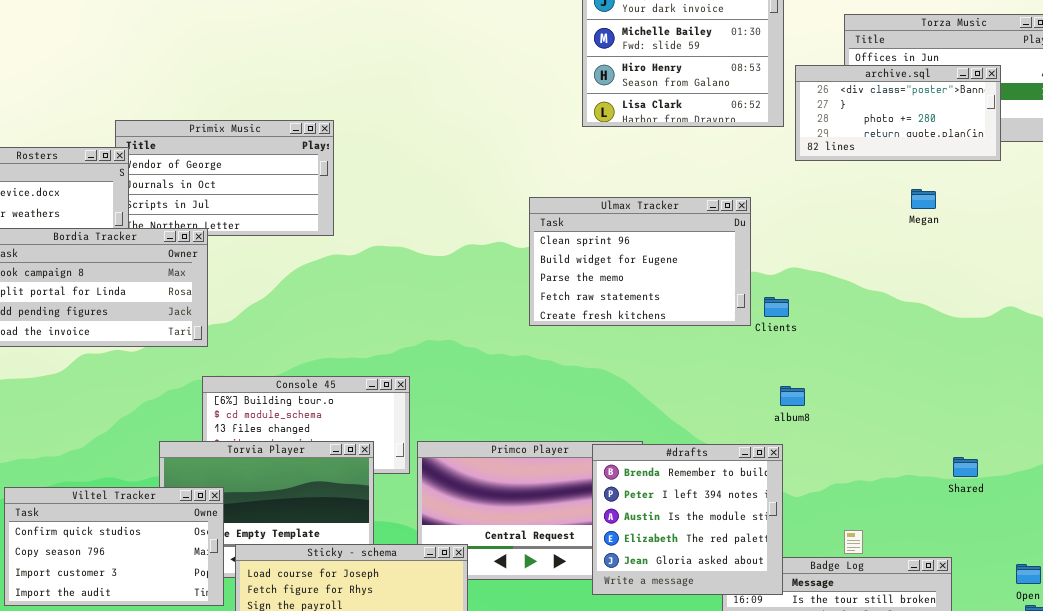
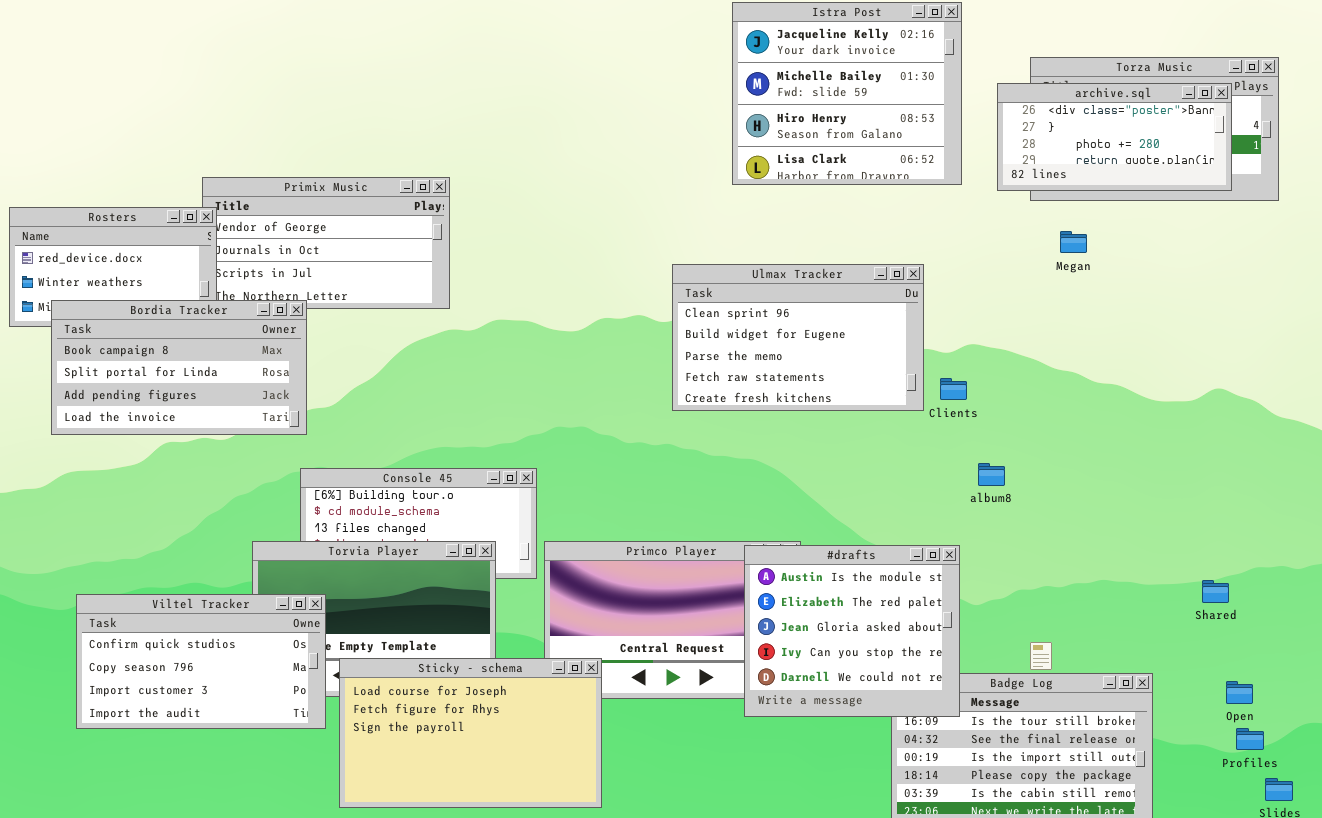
archive.sql: [795,65,1001,161] -> [997,83,1232,191], moved
Megan: [911,189,936,209] -> [1060,231,1087,253], moved
album8: [780,386,805,406] -> [978,463,1005,486], moved
#drafts: [592,444,783,595] -> [744,545,960,717], scrolled down 2 rows
Shared: [953,457,978,477] -> [1202,580,1229,603], moved

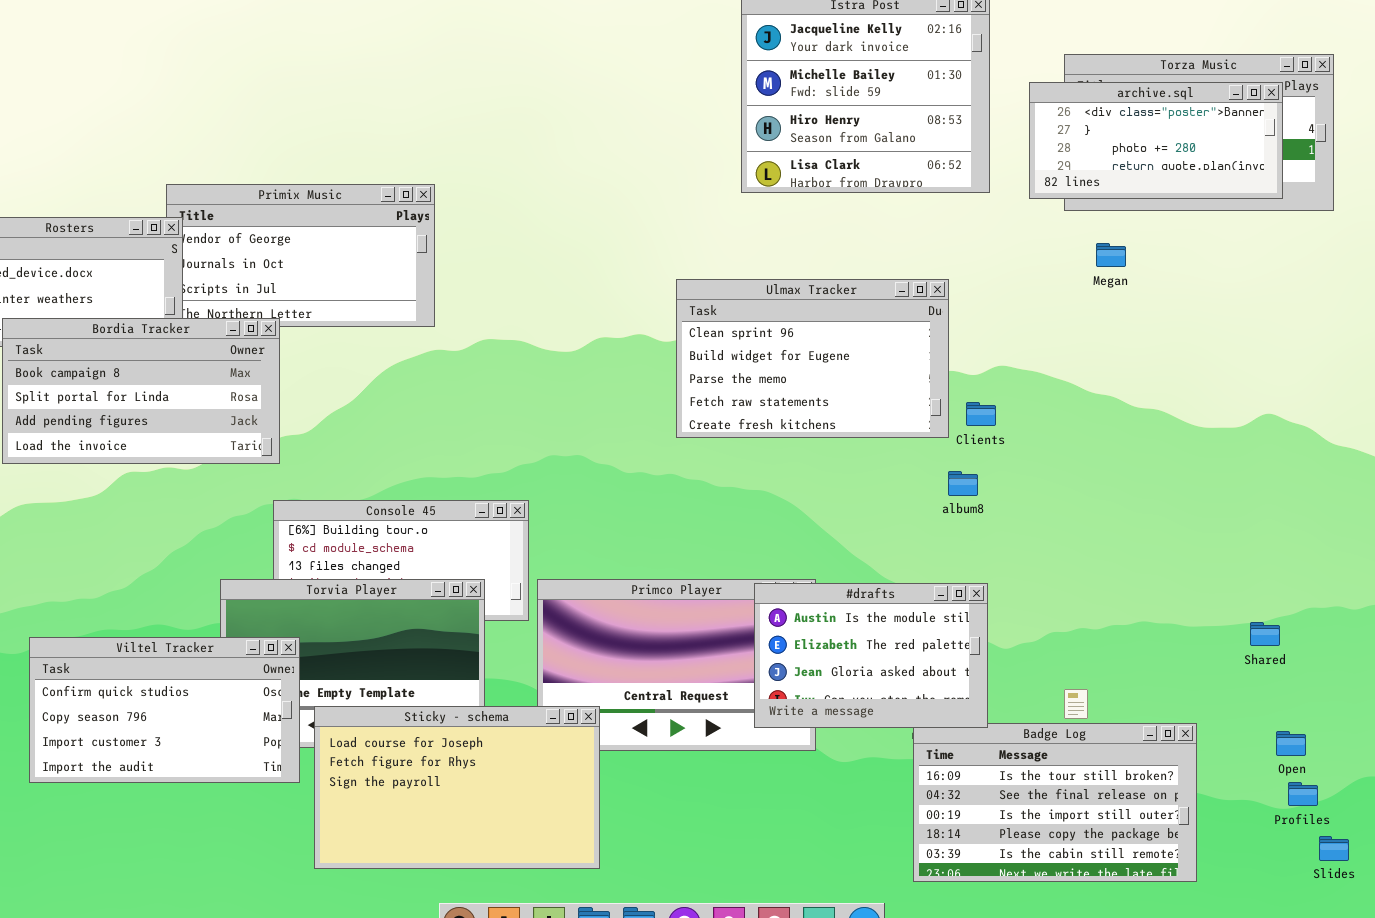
album8: [978,463,1005,486] -> [948,471,978,496], moved
#drafts: [744,545,960,717] -> [754,583,988,728], resized

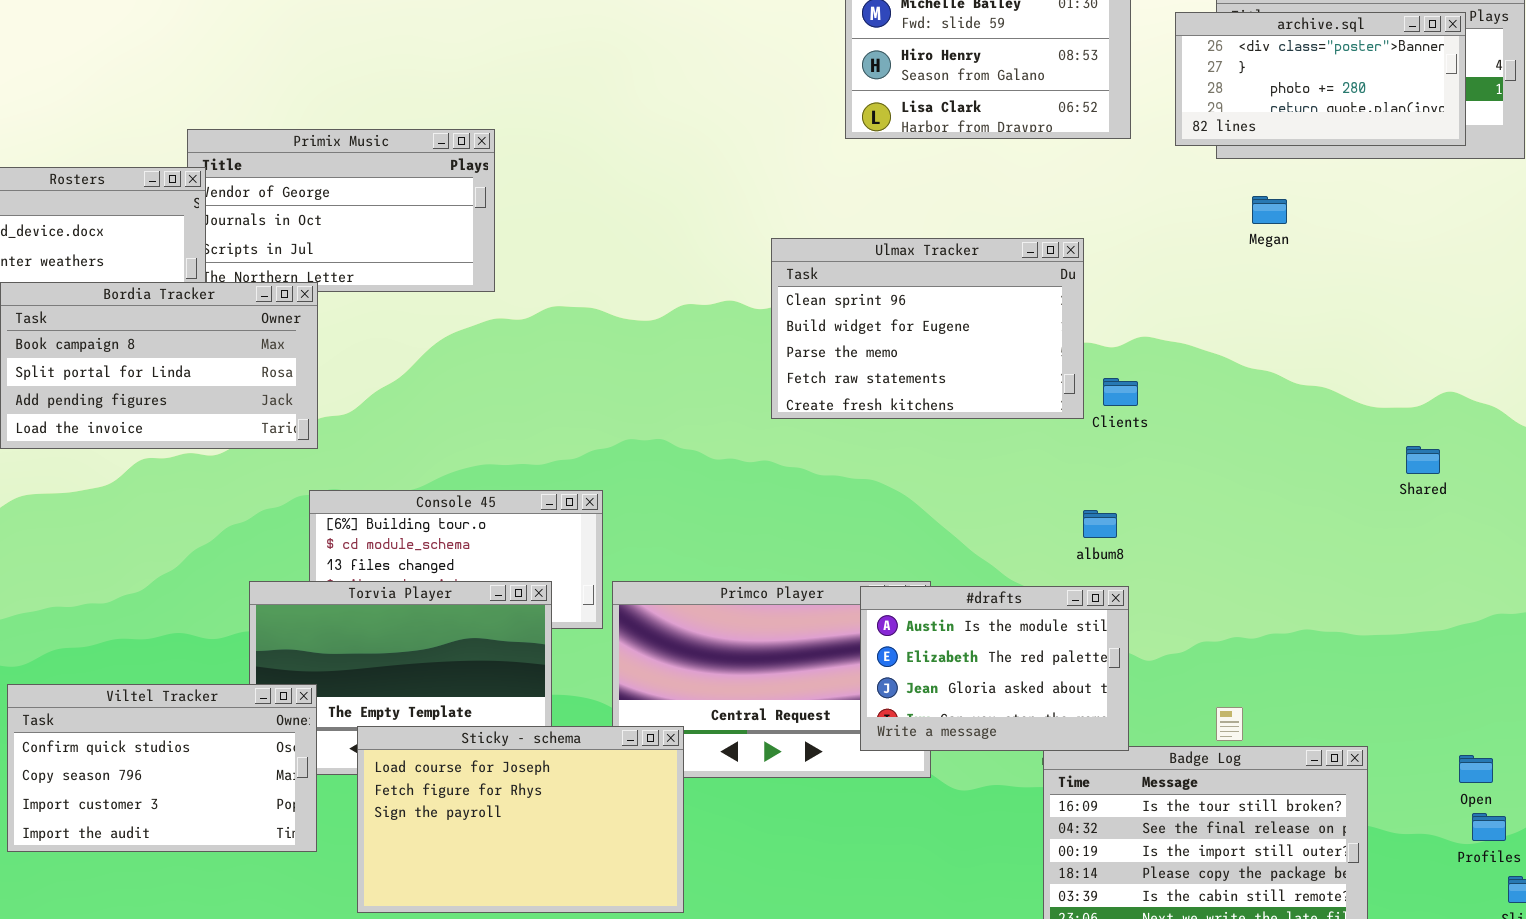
album8: [948,471,978,496] -> [1083,510,1117,538], moved
Shared: [1250,622,1280,646] -> [1406,446,1440,474], moved
Viltel Tracker: [29,637,300,783] -> [7,684,317,852], moved

